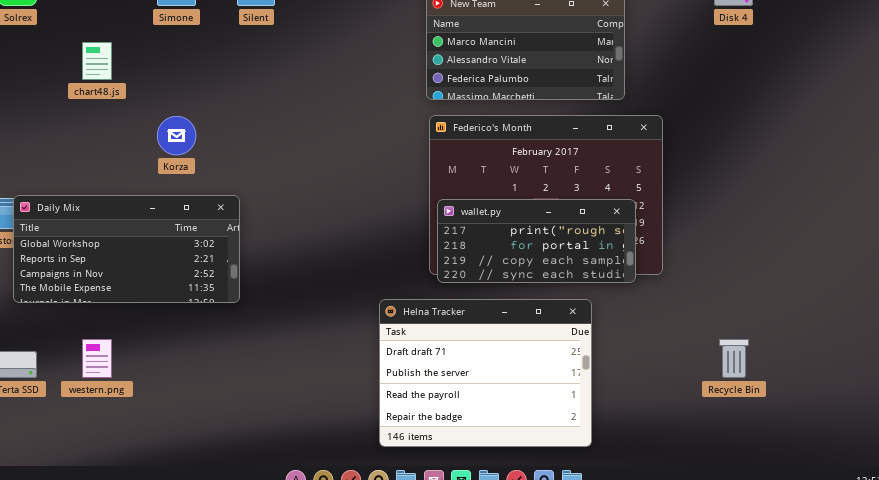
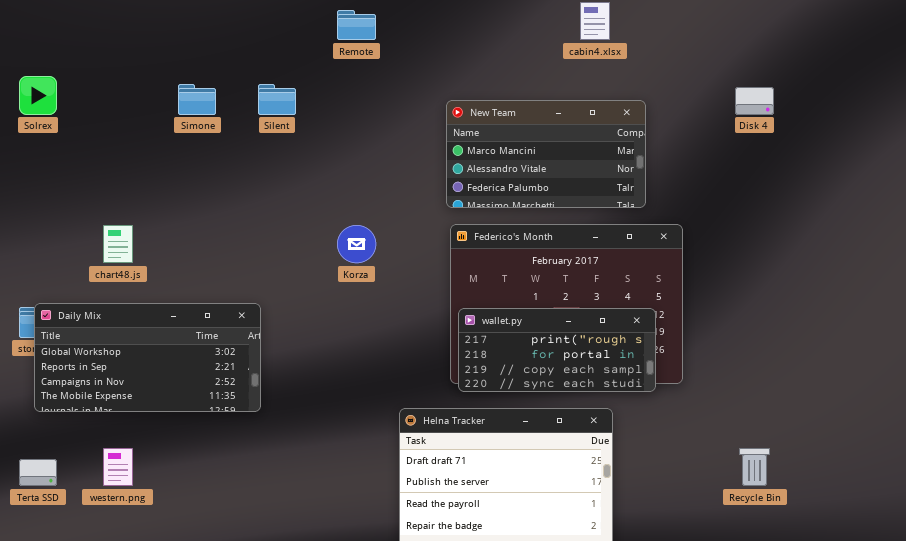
chart48.js: [82,42,112,80] -> [103,225,133,263], moved
Korza: [157,116,196,155] -> [337,225,376,263], moved

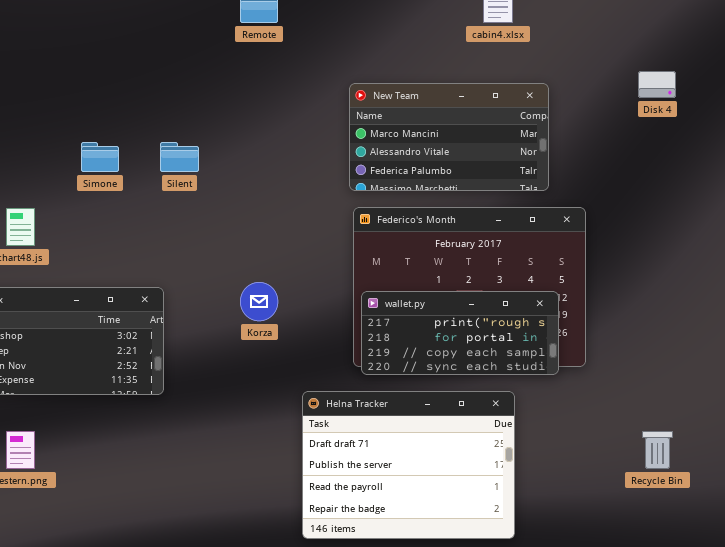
Simone: [178,84,216,115] -> [81,142,119,172], moved
Silent: [258,84,296,115] -> [160,142,199,172], moved
Korza: [337,225,376,263] -> [240,282,278,321], moved

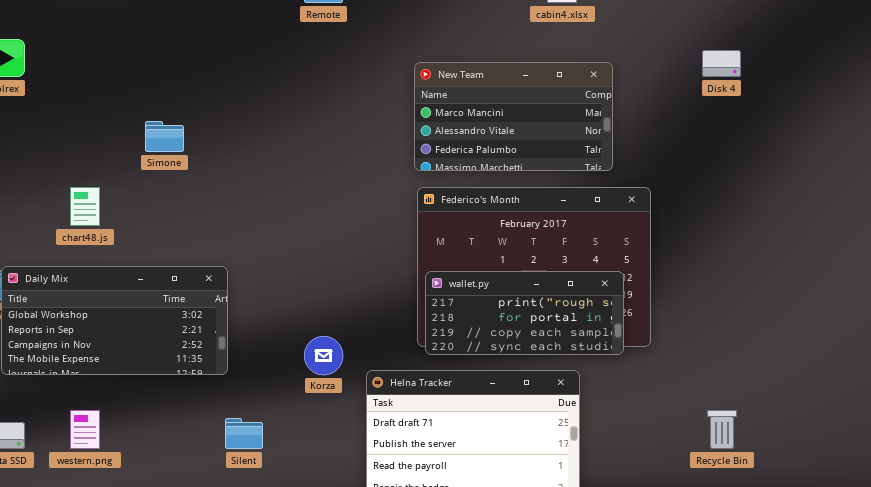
Silent: [160,142,199,172] -> [225,418,263,449], moved
Korza: [240,282,278,321] -> [304,336,343,375], moved

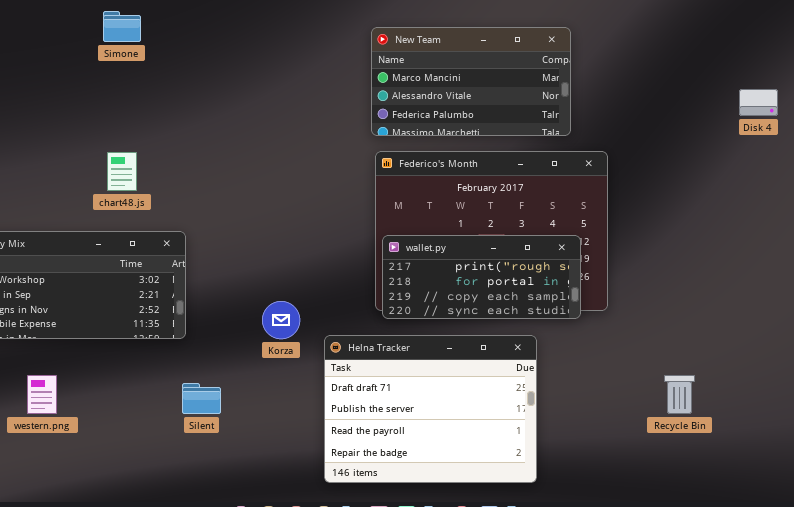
Disk 4: [702,50,741,77] -> [739,89,778,116], moved
Simone: [145,121,184,152] -> [103,11,141,42], moved
chart48.js: [70,187,100,226] -> [107,152,137,191], moved

